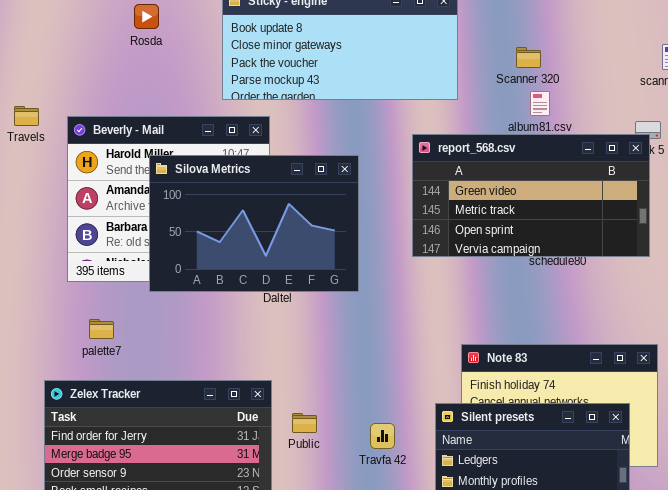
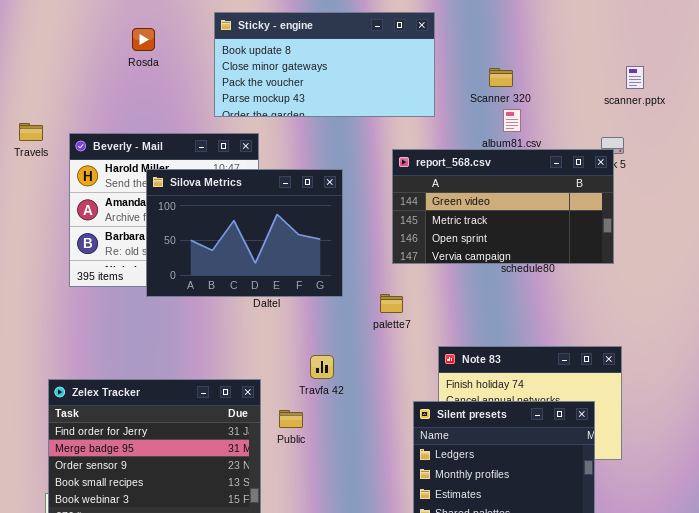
palette7: [89,319,114,339] -> [380,294,403,313], moved
Travfa 42: [370,423,395,449] -> [310,355,334,379], moved

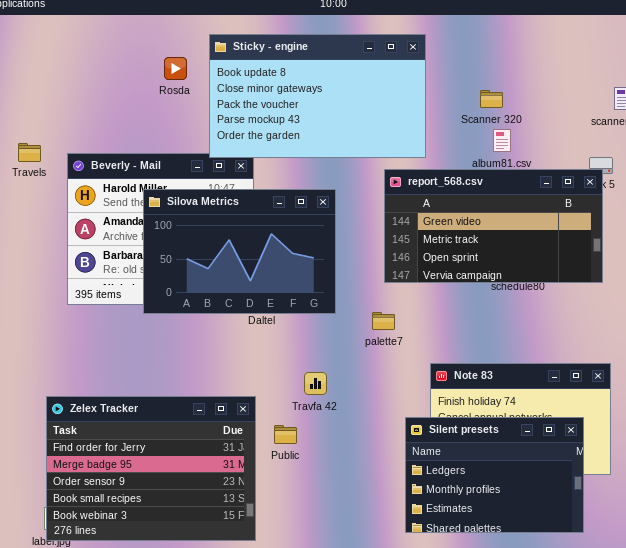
Sticky - engine: [214,12,435,117] -> [209,34,426,158], resized
Rosda: [132,28,155,51] -> [164,57,187,80], moved

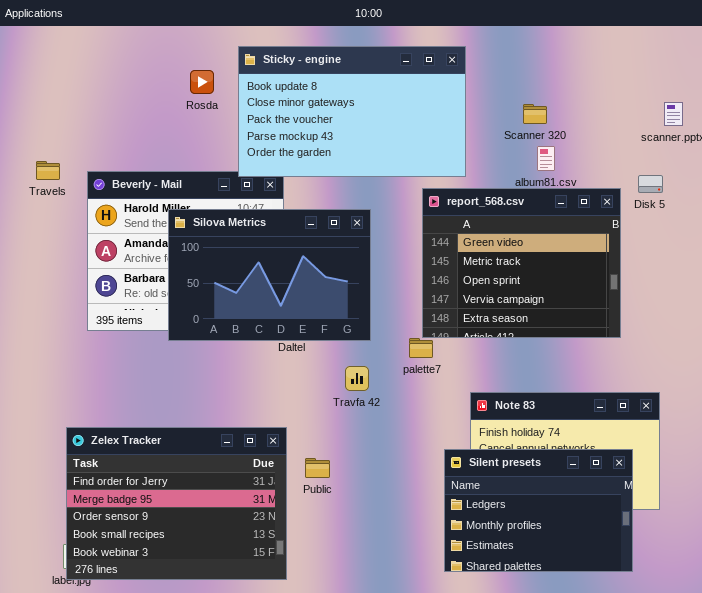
report_568.csv: [384,169,603,283] -> [422,188,621,338], resized
Travfa 42: [304,372,327,395] -> [345,366,369,391], moved

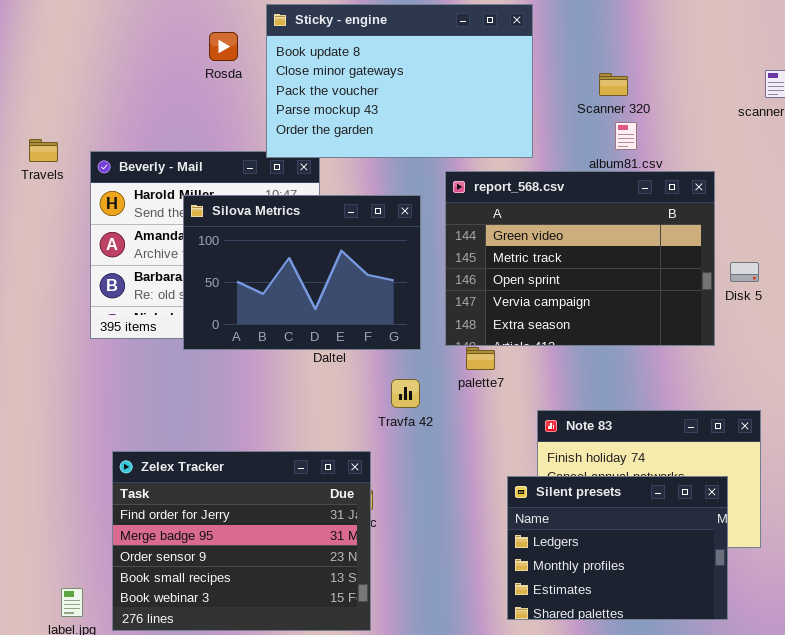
Disk 5: [638,175,663,193] -> [730,262,759,282], moved
report_568.csv: [422,188,621,338] -> [445,171,715,346], resized
Zelex Tracker: [66,427,287,580] -> [112,451,371,631], moved

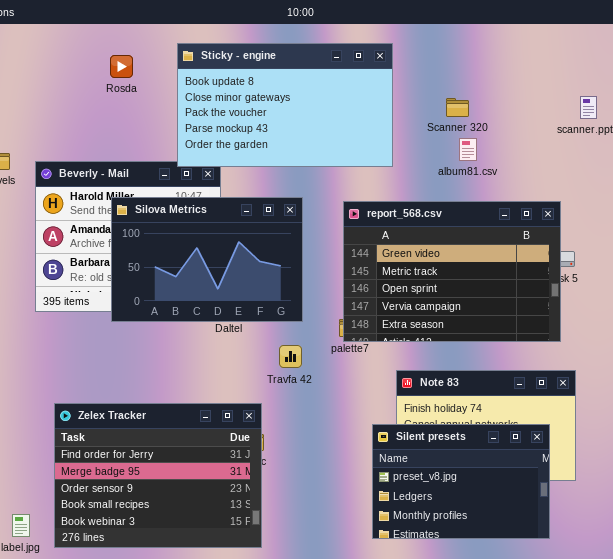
Rosda: [209,32,238,61] -> [110,55,133,78], moved
report_568.csv: [445,171,715,346] -> [343,201,561,342], moved
Silent presets: [507,476,728,620] -> [372,424,550,539], scrolled up 1 row

